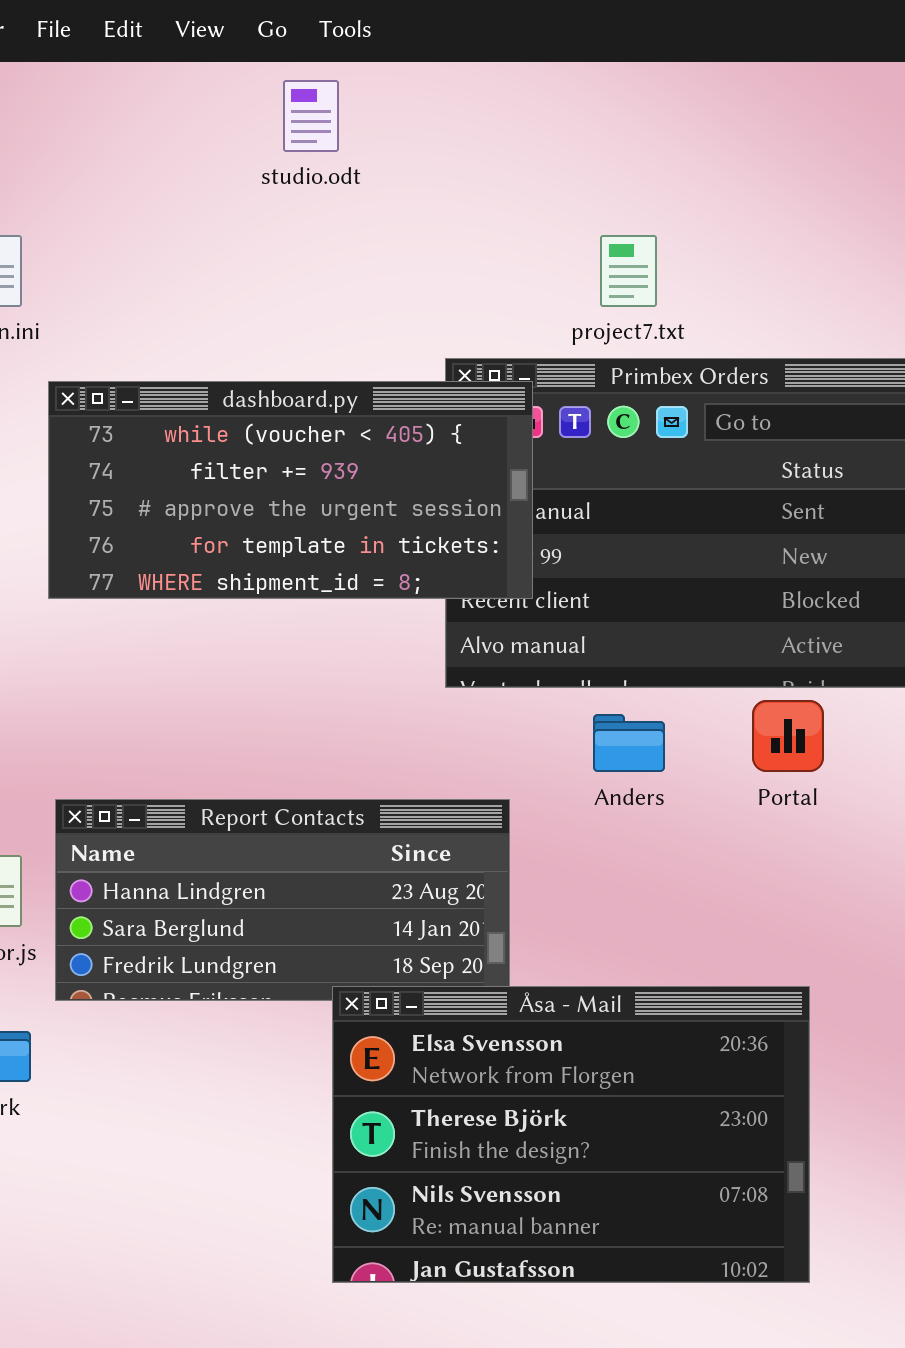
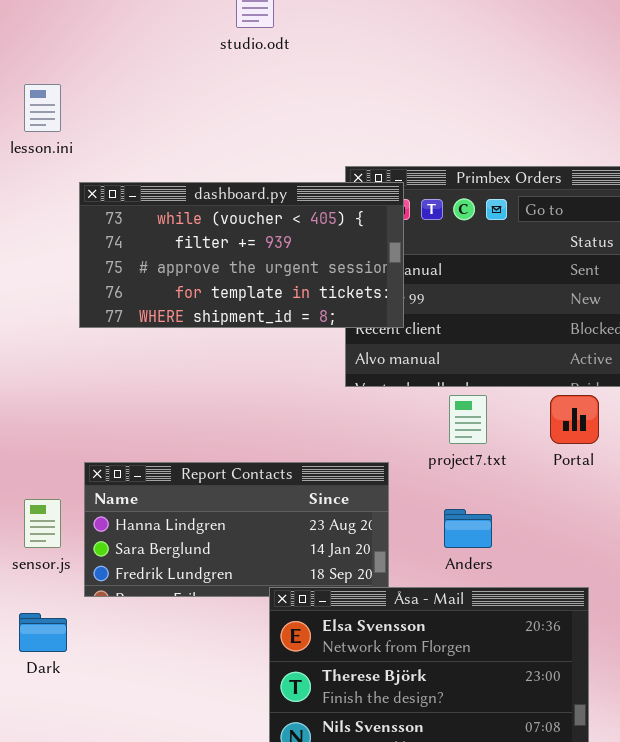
project7.txt: [600,235,657,307] -> [449,395,487,444], moved
Anders: [593,714,665,772] -> [444,509,492,548], moved

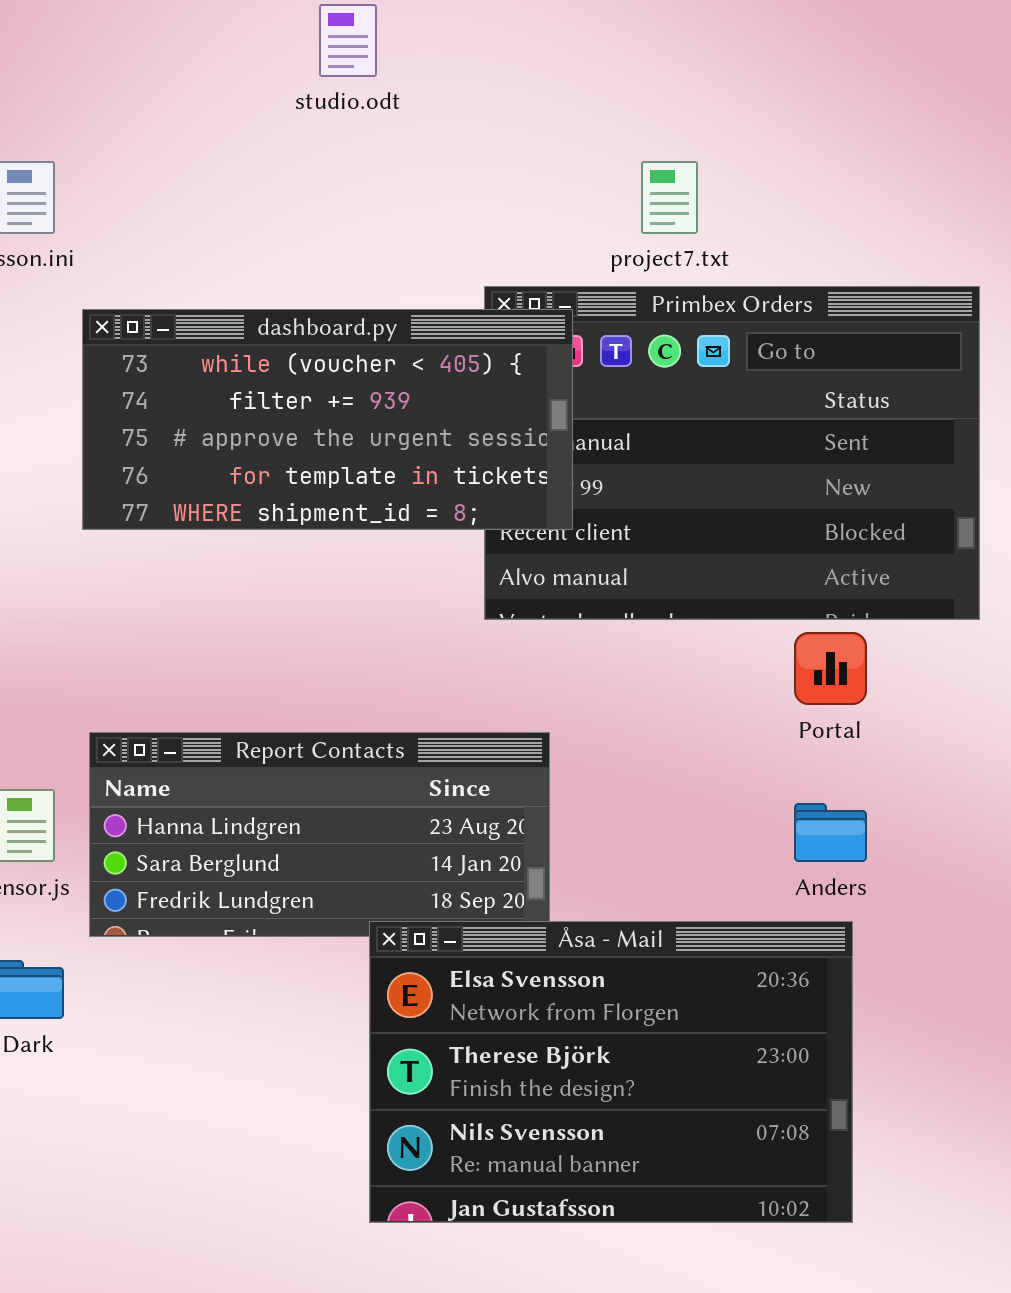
project7.txt: [449,395,487,444] -> [641,161,698,234], moved
Anders: [444,509,492,548] -> [794,803,867,862], moved

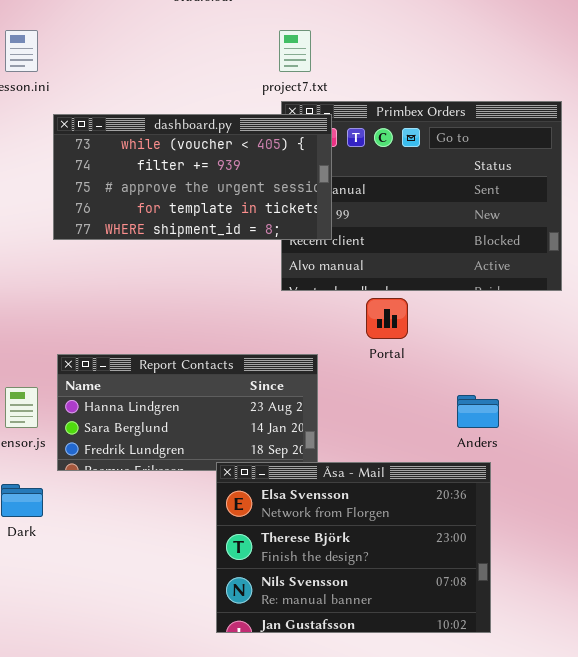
project7.txt: [641,161,698,234] -> [279,30,311,72], moved
Portal: [794,632,867,705] -> [366,298,408,339], moved

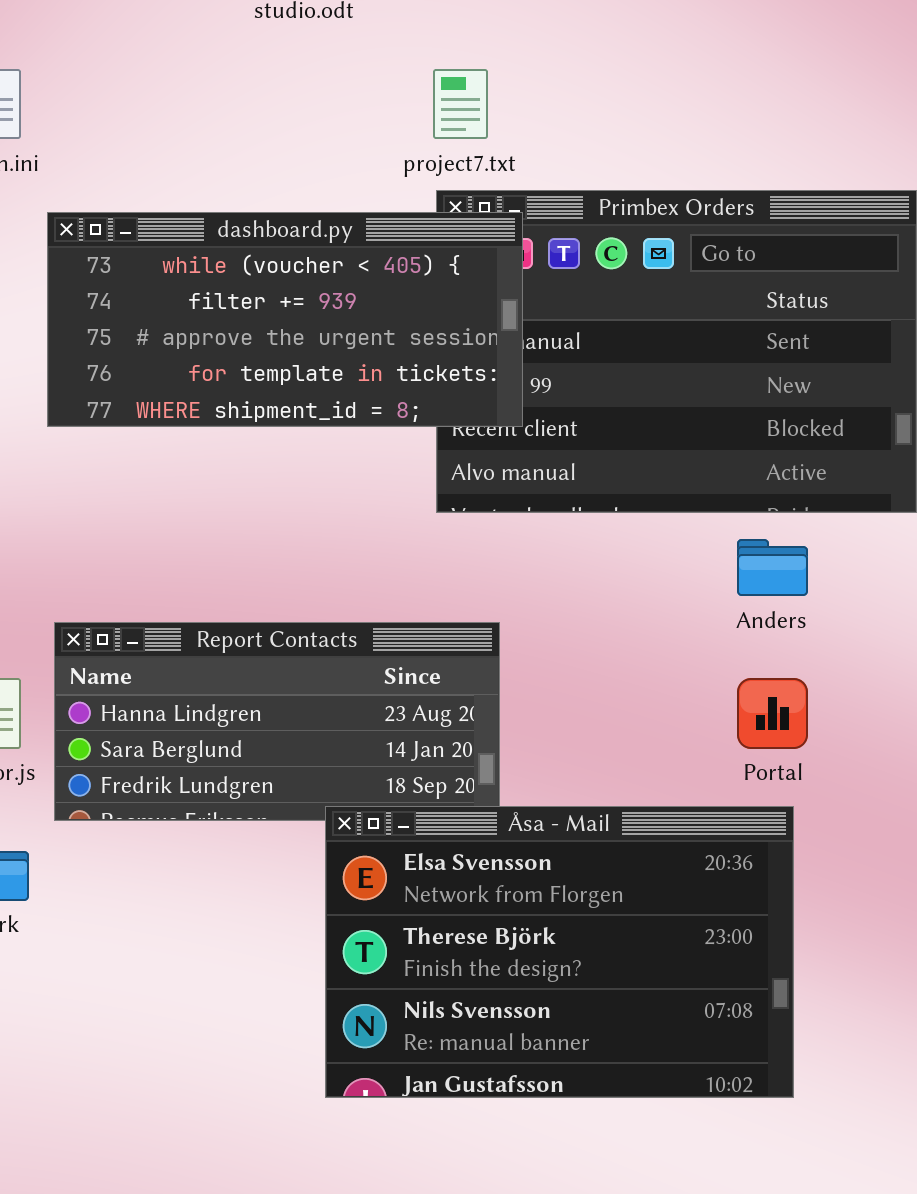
Portal: [366,298,408,339] -> [737,678,808,749], moved
Anders: [457,395,499,428] -> [737,539,808,596], moved

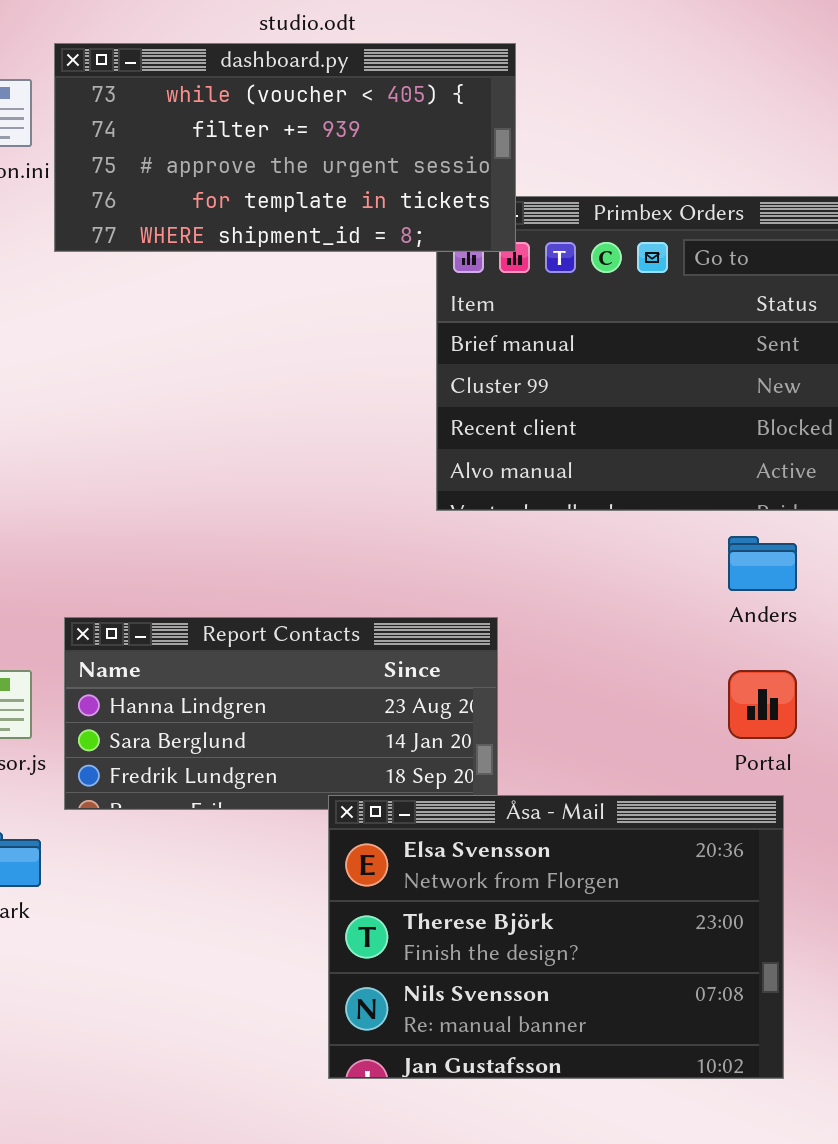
dashboard.py: [47,212,523,427] -> [54,43,516,252], moved

